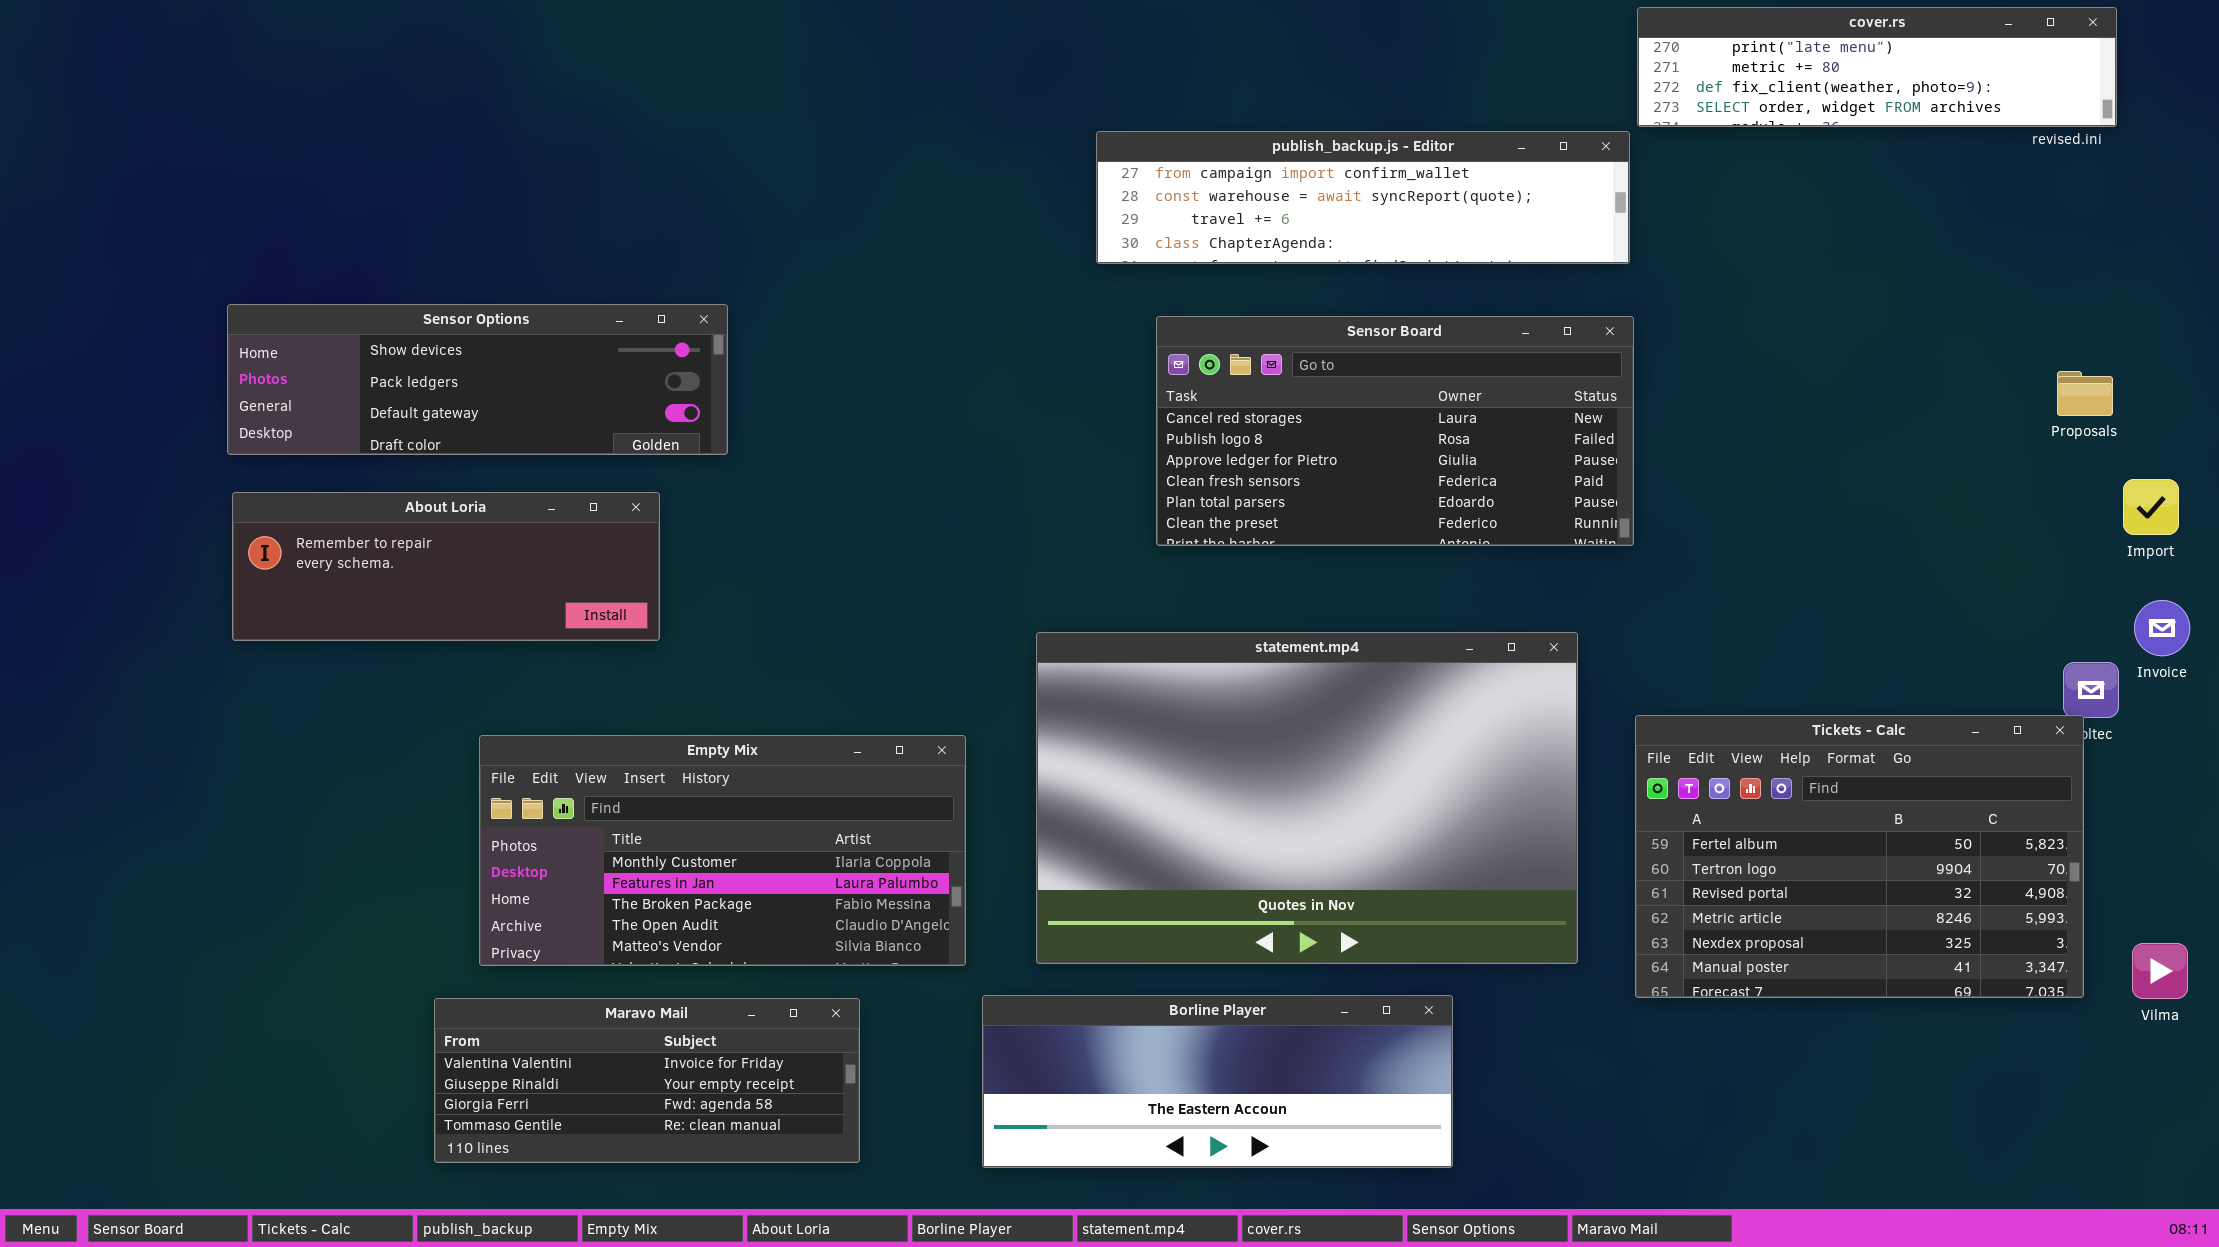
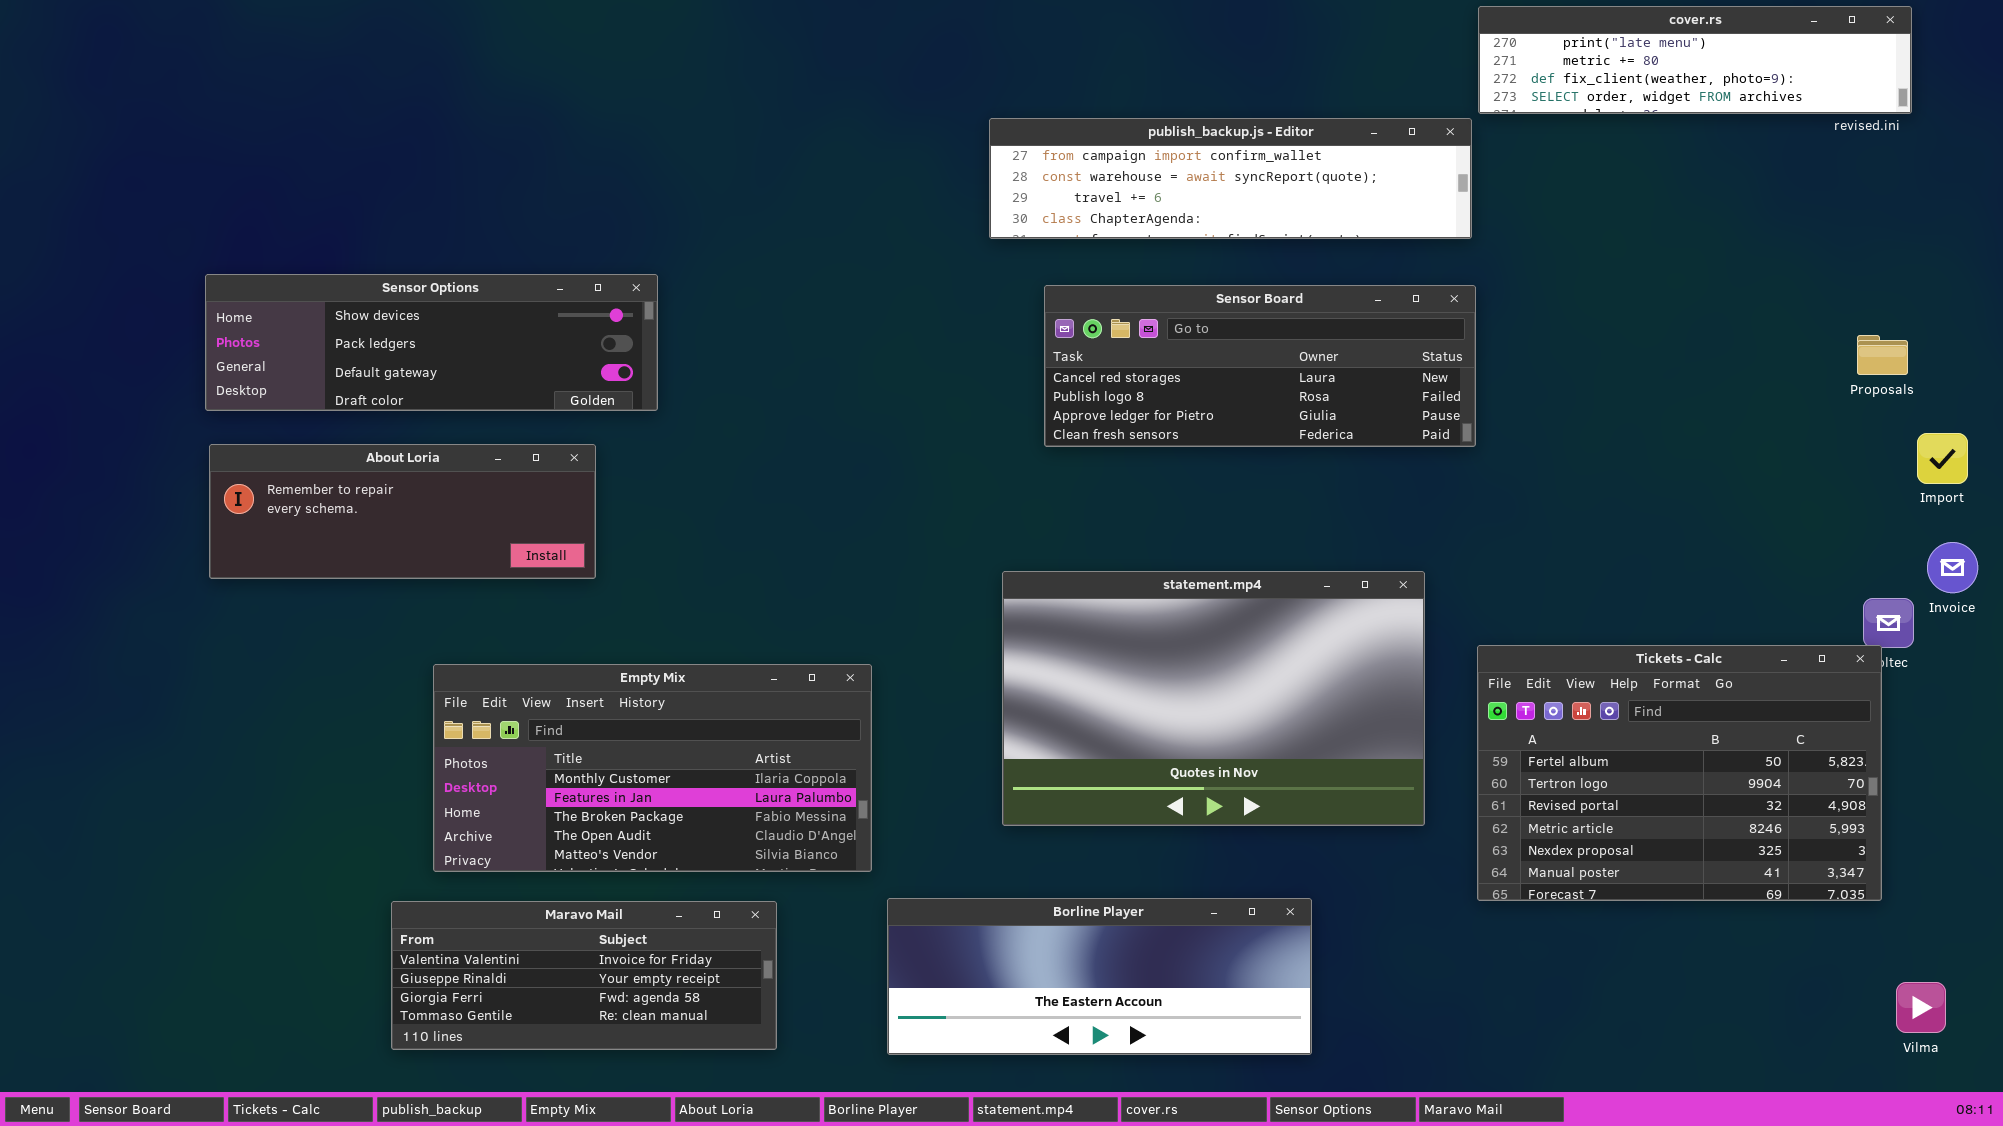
Sensor Board: [1156,316,1634,546] -> [1044,285,1476,447], resized
statement.mp4: [1036,632,1578,964] -> [1002,571,1425,826], resized
Vilma: [2132,943,2188,999] -> [1896,982,1946,1033], moved

